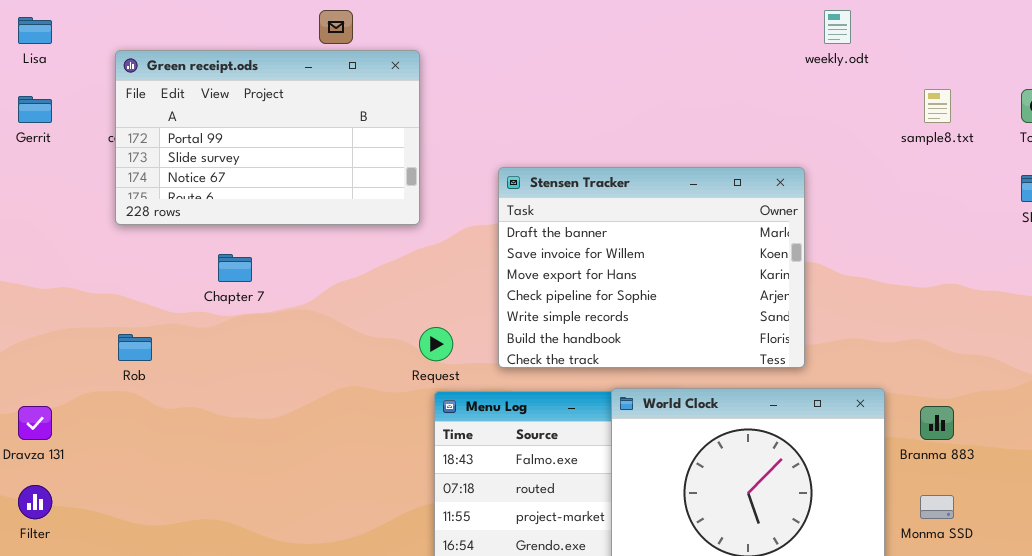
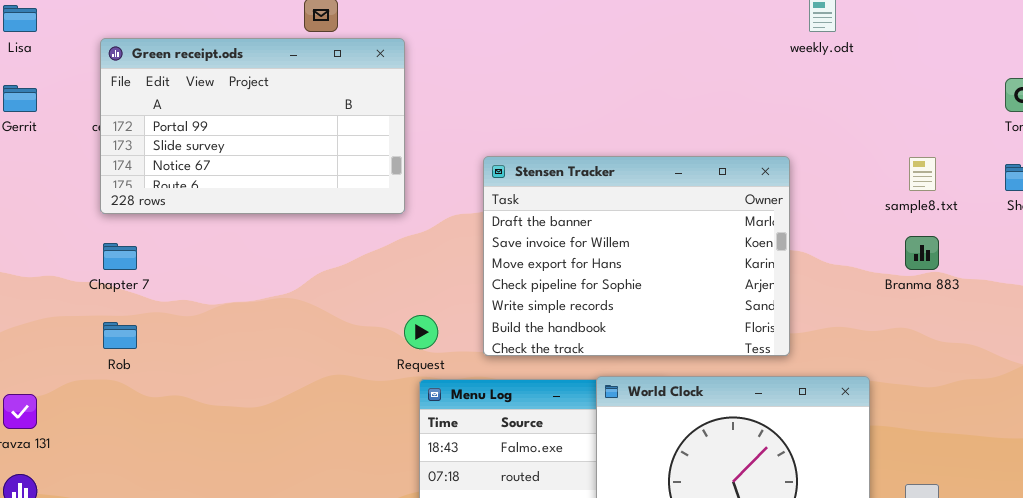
sample8.txt: [924,89,951,123] -> [909,157,936,191], moved
Chapter 7: [218,254,252,282] -> [103,243,137,270], moved
Branma 883: [920,406,954,440] -> [905,236,939,270], moved

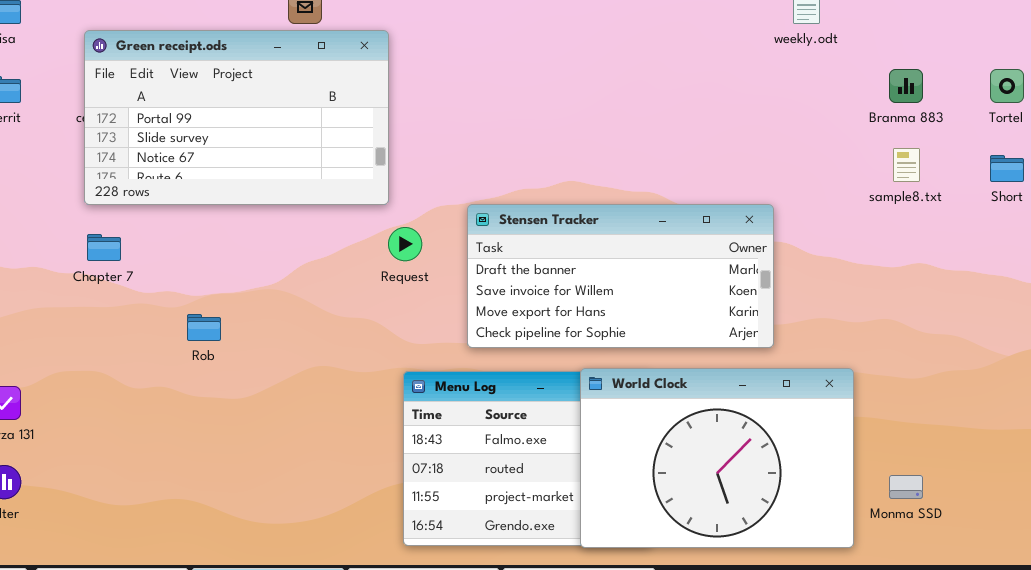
Stensen Tracker: [483,156,790,356] -> [467,204,774,348], resized
Branma 883: [905,236,939,270] -> [889,69,923,103], moved
Request: [404,315,438,349] -> [388,227,422,261], moved
Rob: [103,322,137,349] -> [187,314,221,341], moved

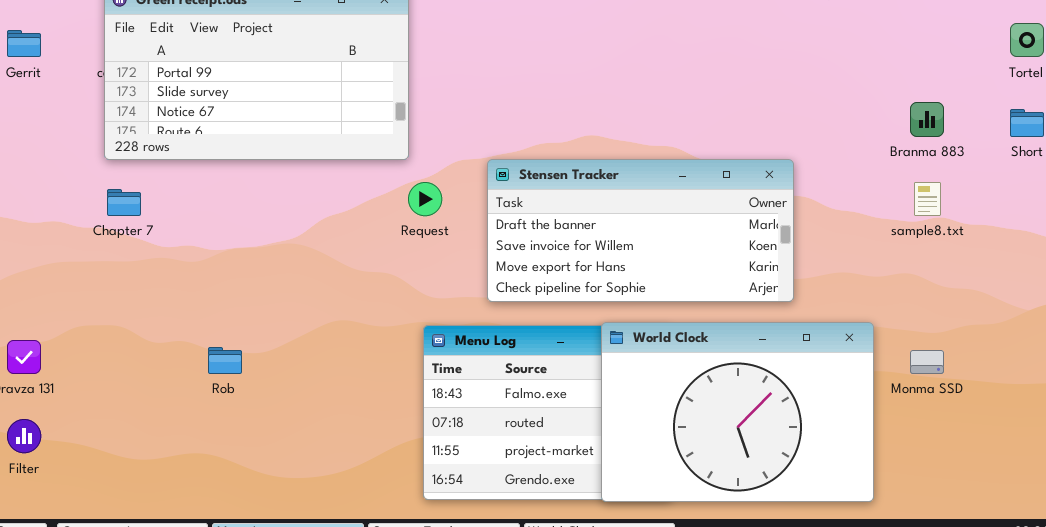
Branma 883: [889,69,923,103] -> [910,102,944,137], moved
sample8.txt: [893,148,920,182] -> [914,182,941,216], moved
Rob: [187,314,221,341] -> [208,347,242,374], moved
Monma SSD: [889,475,923,499] -> [910,350,944,374], moved

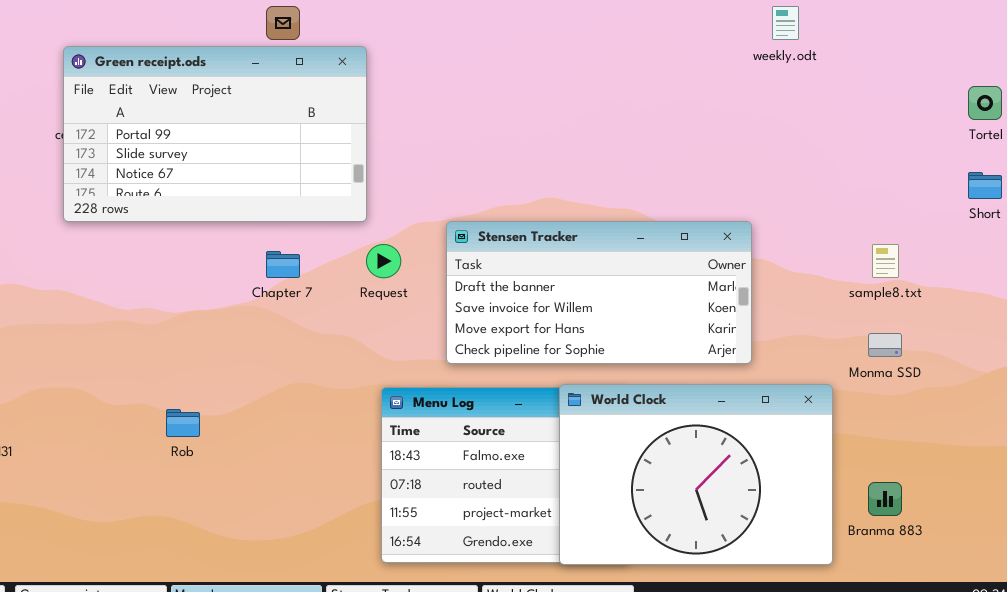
Branma 883: [910,102,944,137] -> [868,482,902,516], moved
Chapter 7: [107,189,141,216] -> [266,251,300,278], moved
Monma SSD: [910,350,944,374] -> [868,333,902,357], moved

